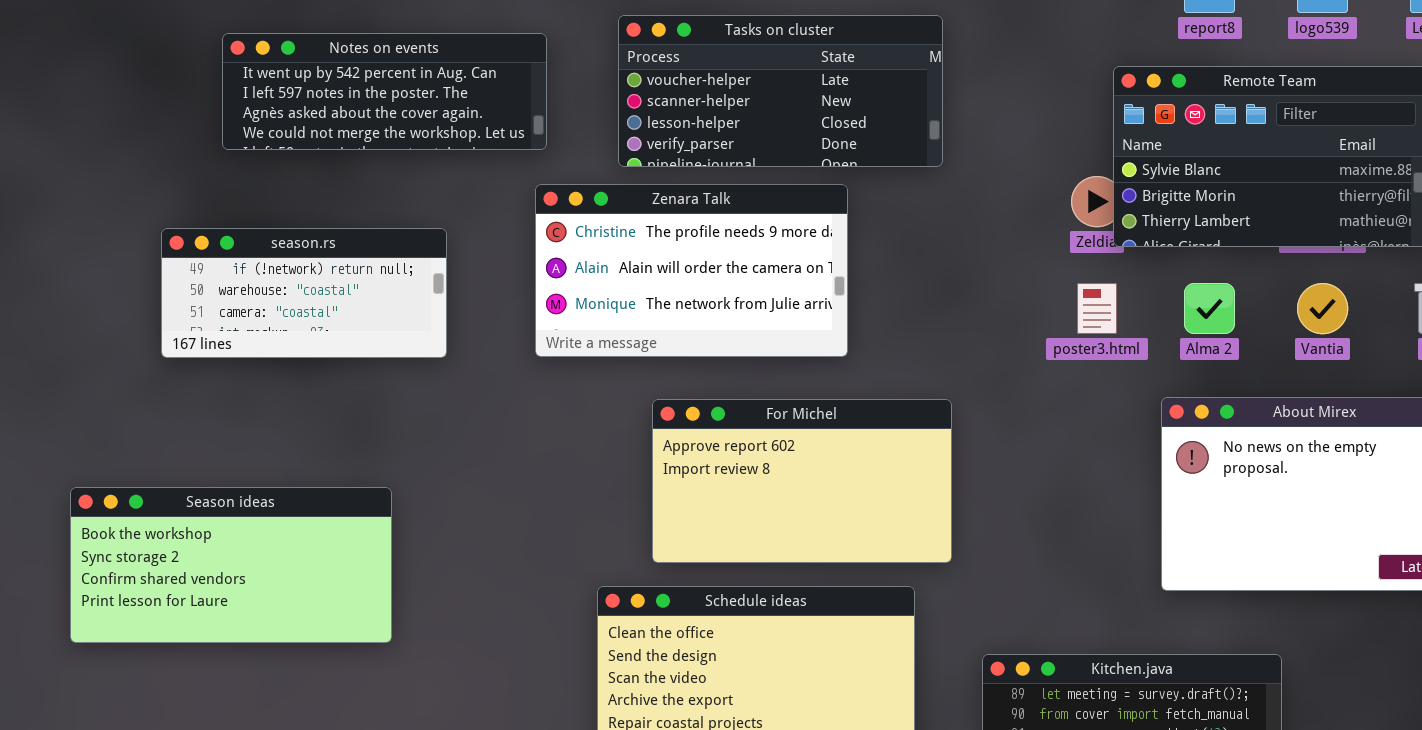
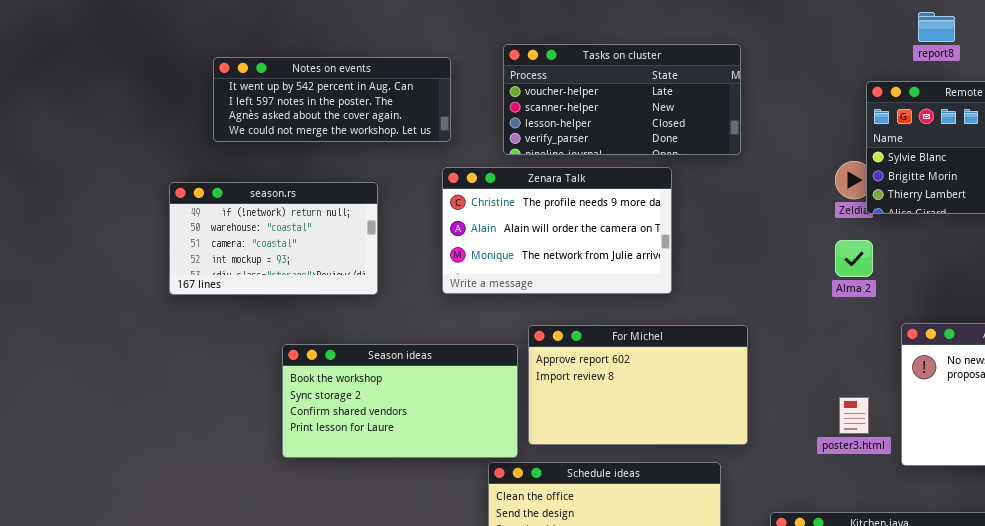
season.rs: [161,228,447,358] -> [169,182,378,295], resized
poster3.html: [1077,283,1117,334] -> [839,397,869,434], moved
Alma 2: [1184,283,1235,334] -> [835,240,873,277], moved
Season ideas: [70,487,392,643] -> [282,344,518,458], moved

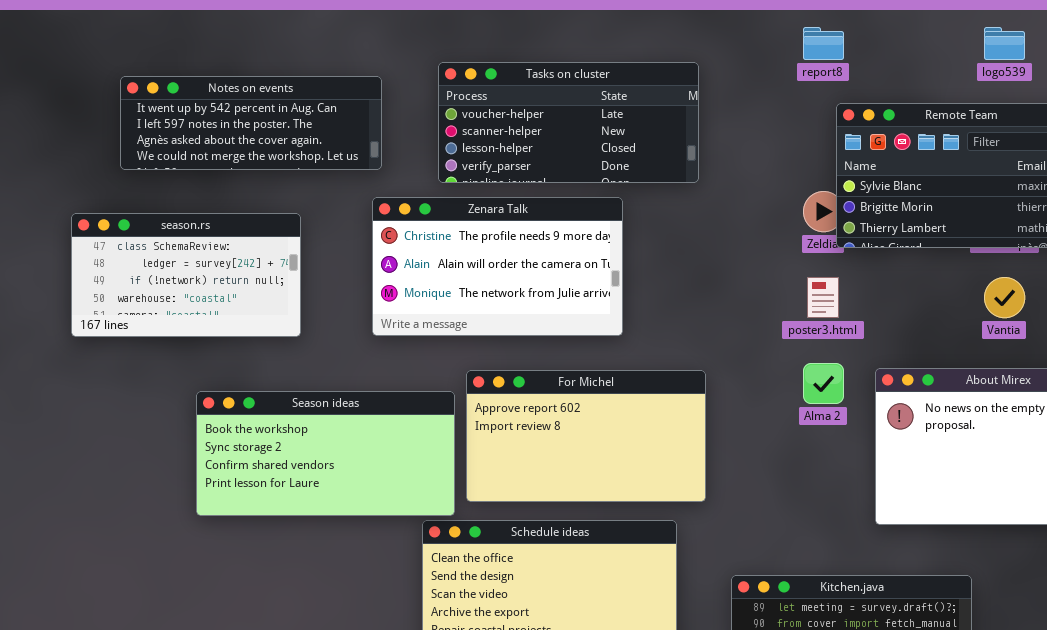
report8: [918,12,955,42] -> [803,27,844,60], moved
season.rs: [169,182,378,295] -> [71,213,301,337], scrolled up 2 rows
Alma 2: [835,240,873,277] -> [803,363,844,404], moved
poster3.html: [839,397,869,434] -> [807,277,839,318], moved

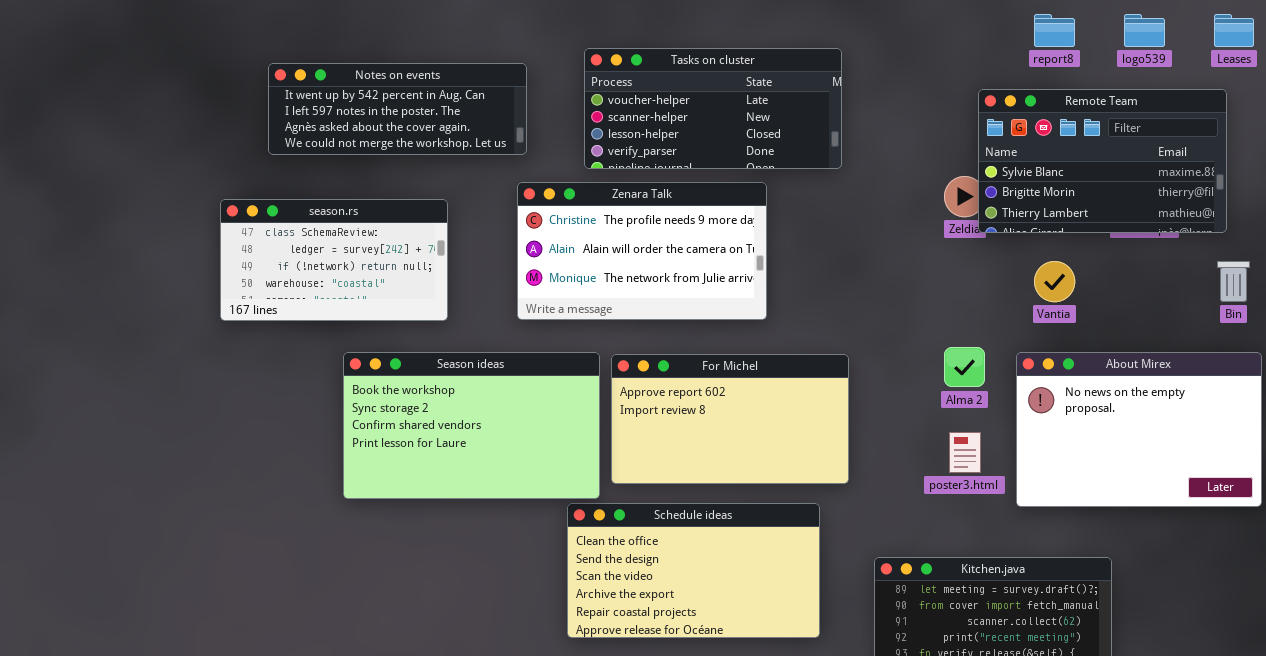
report8: [803,27,844,60] -> [1034,14,1075,47], moved
poster3.html: [807,277,839,318] -> [949,432,981,473], moved
Vantia: [984,277,1025,318] -> [1034,261,1075,302], moved
Season ideas: [196,391,455,516] -> [343,352,600,499], resized

